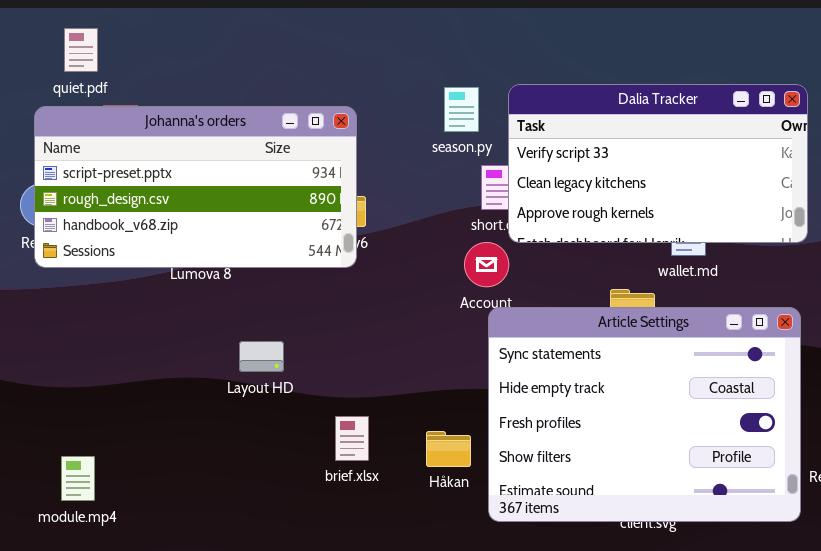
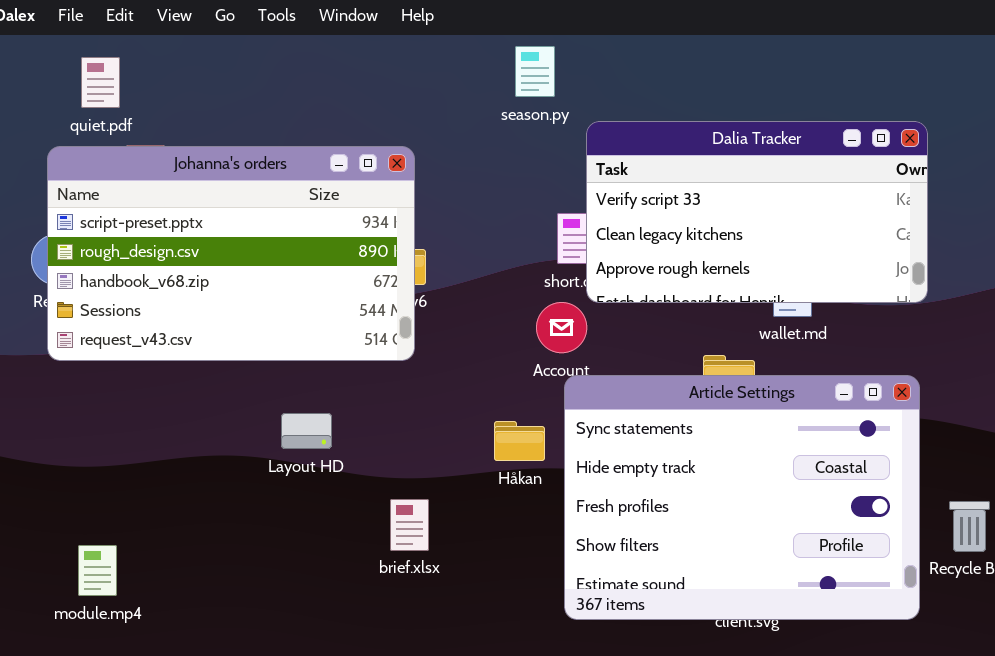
season.py: [444,87,479,132] -> [515,46,555,97], moved
Johanna's orders: [34,106,357,268] -> [47,146,415,361], resized
Håkan: [426,431,471,467] -> [494,421,545,461], moved

